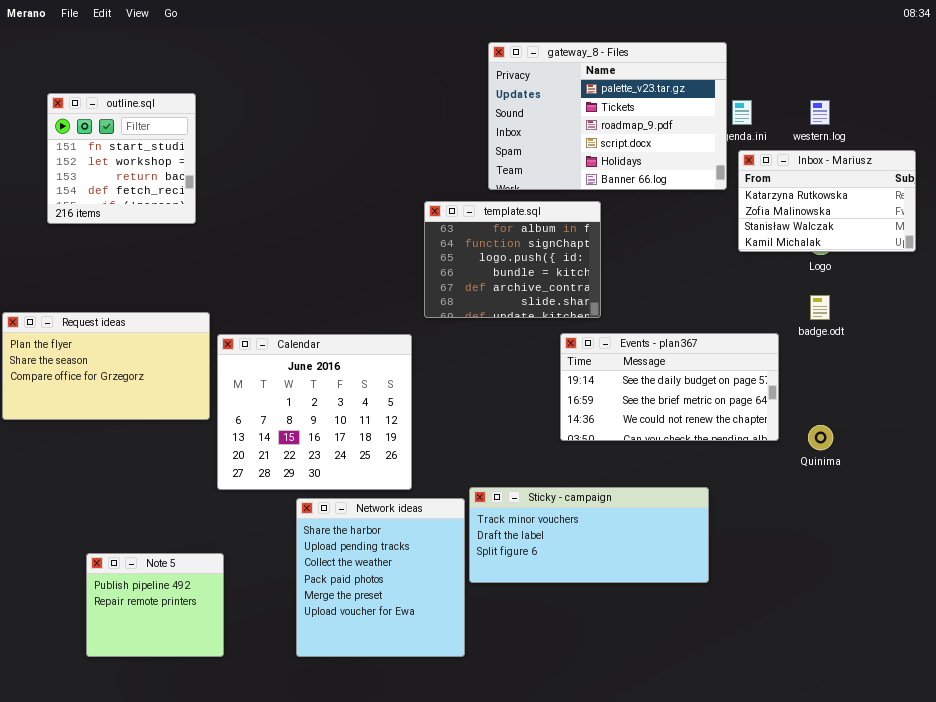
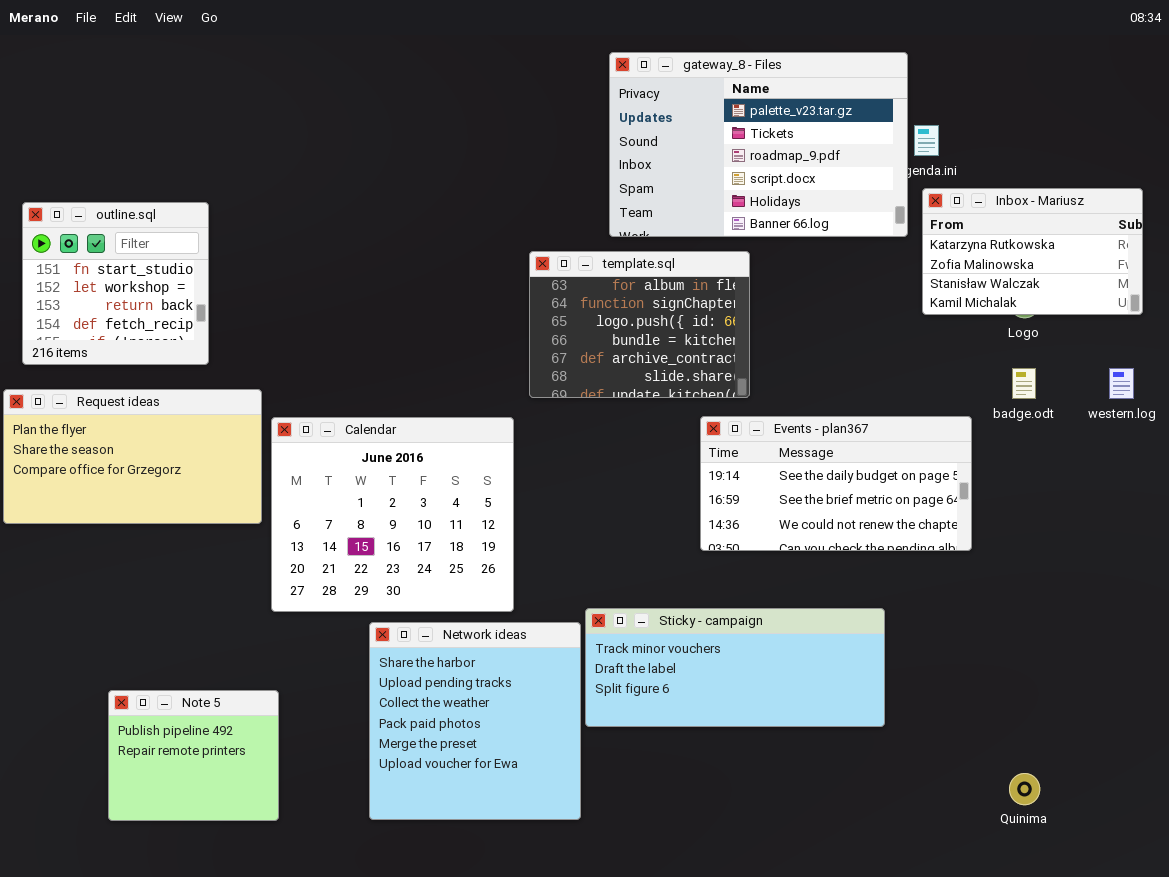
outline.sql: [47,93,196,224] -> [22,202,209,365], moved
western.log: [810,100,830,125] -> [1109,368,1134,399], moved
Quinima: [808,425,833,450] -> [1009,773,1040,805], moved

